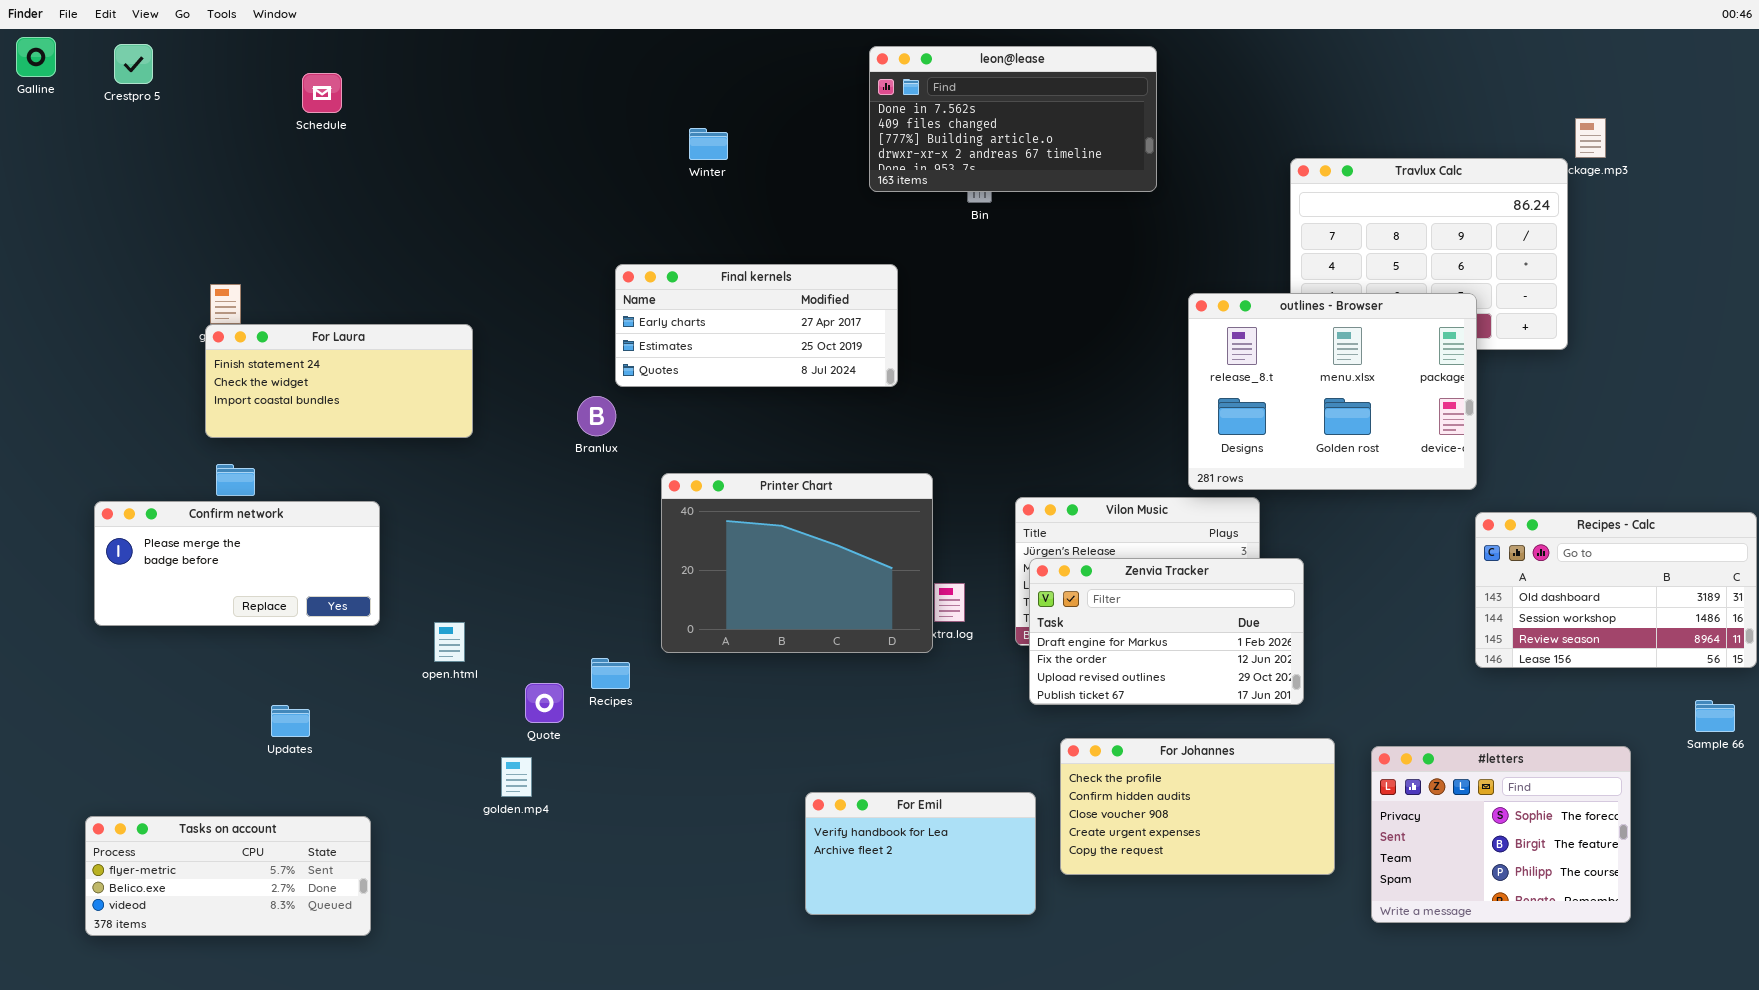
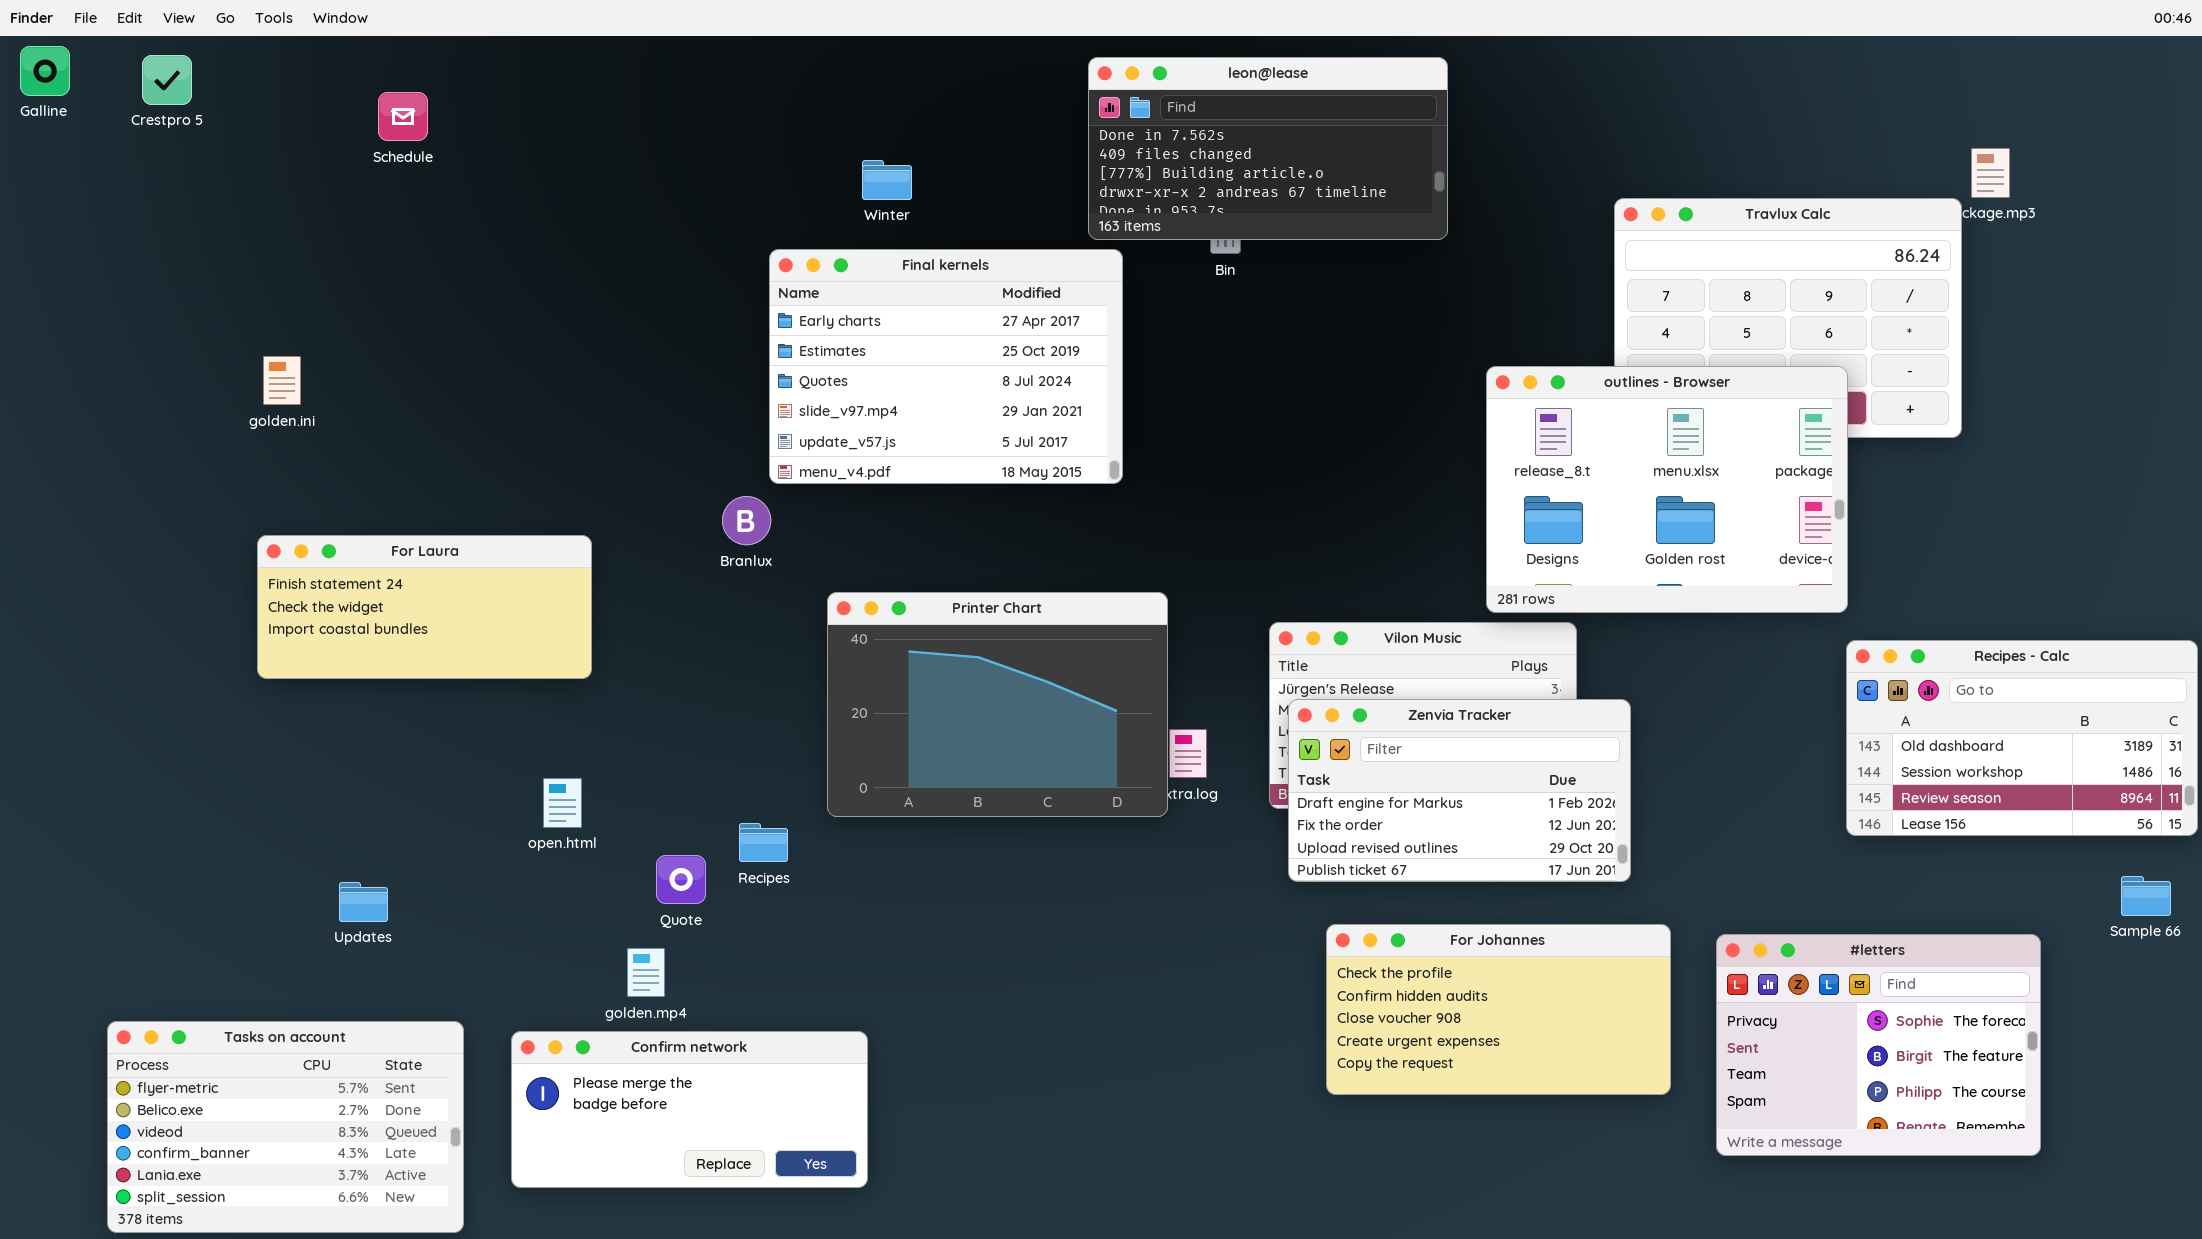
Final kernels: [615,264,898,387] -> [769,249,1123,484], resized
For Laura: [205,324,473,438] -> [257,535,592,679], moved
Confirm network: [94,501,380,626] -> [511,1031,868,1188], moved
For Emil: [805,792,1036,915] -> none, closed
Tasks on account: [85,816,371,936] -> [107,1021,464,1233], resized

